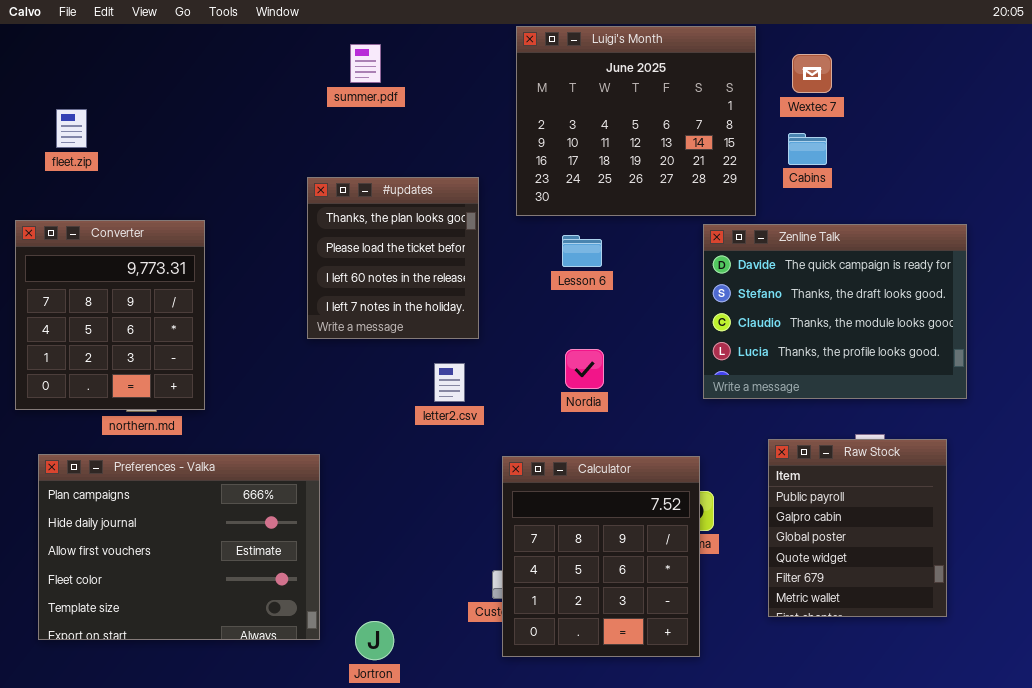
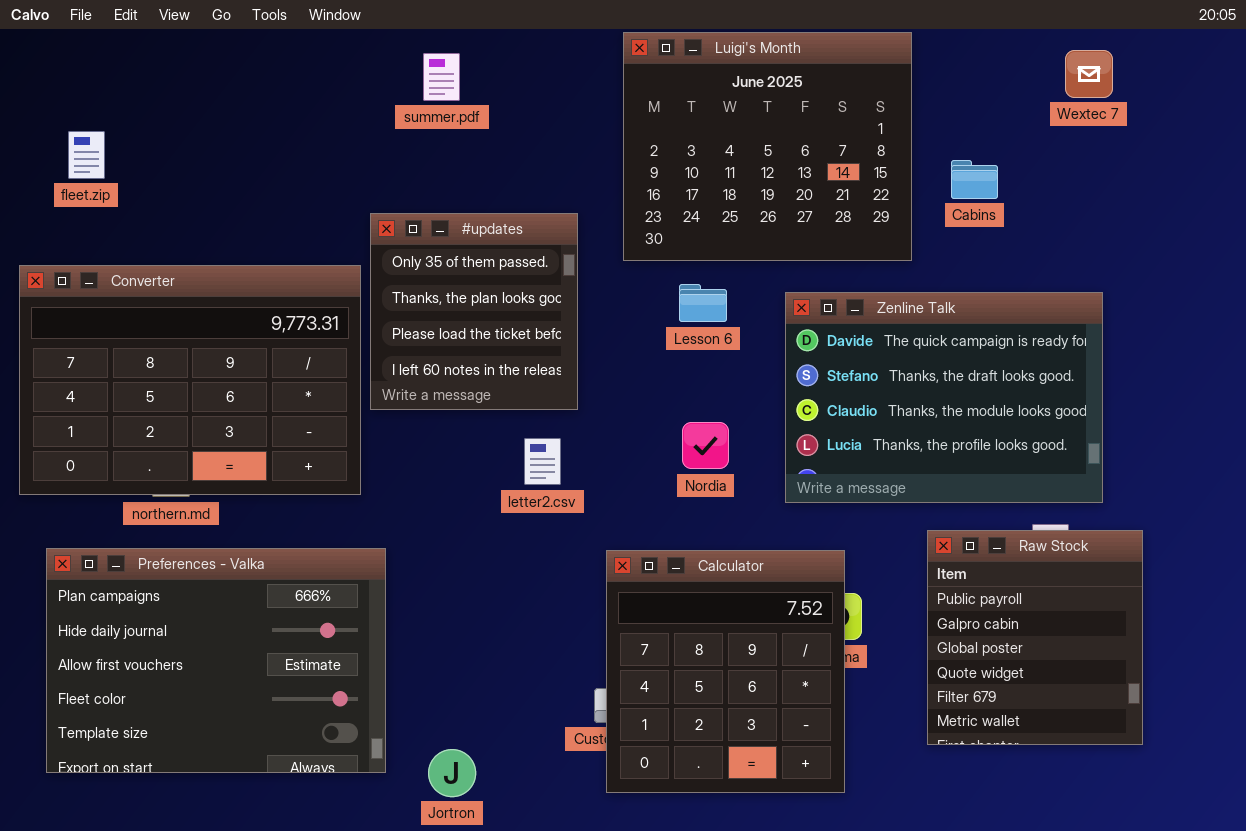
Wextec 7: [792,54,832,93] -> [1065,50,1113,98], moved
#updates: [307,177,479,339] -> [370,213,578,410], scrolled up 1 row
Converter: [15,220,205,410] -> [19,265,361,495], resized
Zenline Talk: [703,224,967,399] -> [785,292,1103,503], moved

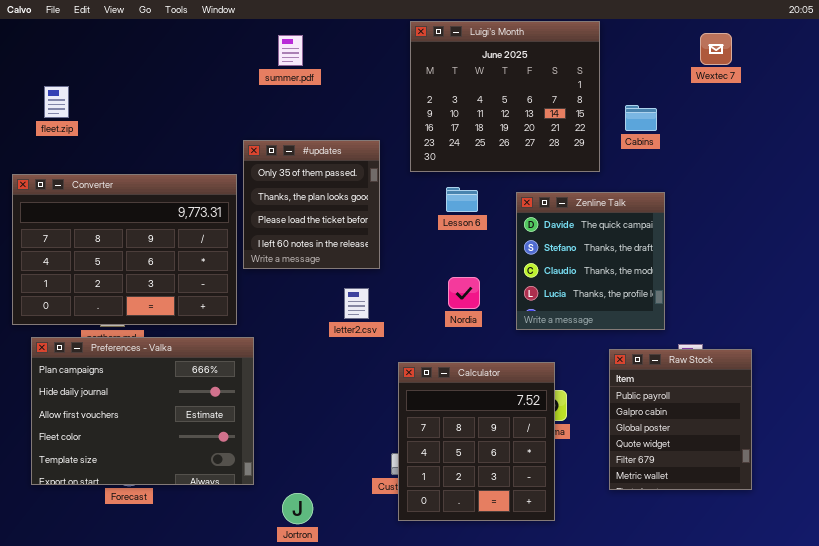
Zenline Talk: [785,292,1103,503] -> [516,192,665,330], resized
Preferences - Valka: [46,548,386,773] -> [31,337,254,485], moved

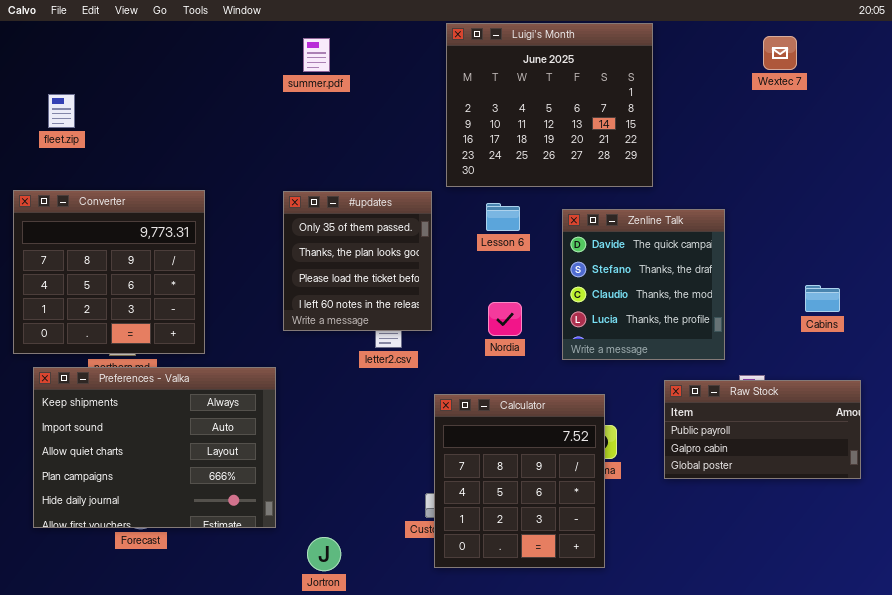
Cabins: [625,105,657,131] -> [805,285,840,312], moved
#updates: [243,140,380,269] -> [283,191,432,331], moved
Converter: [12,174,237,325] -> [13,190,205,354], resized
Preferences - Valka: [31,337,254,485] -> [33,367,276,528], scrolled up 3 rows
Raw Stock: [609,349,752,490] -> [664,380,861,479], resized

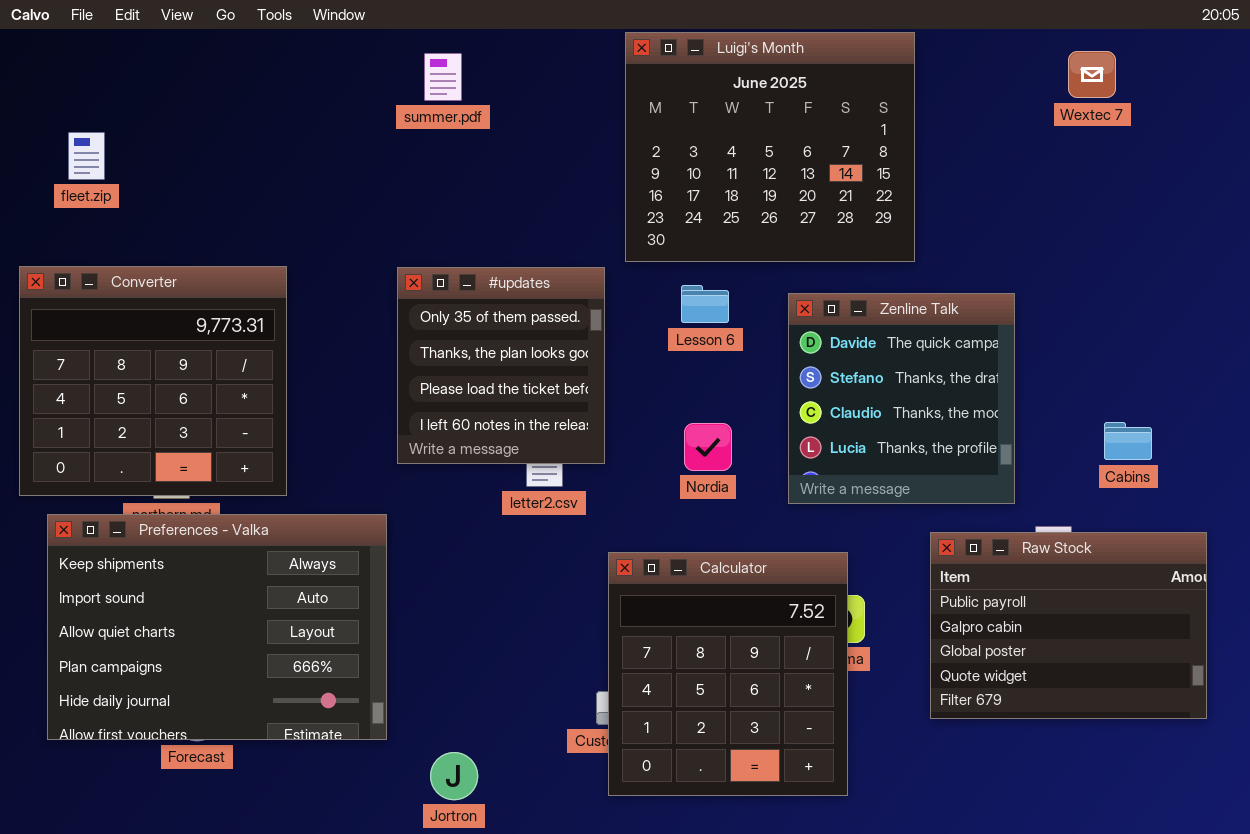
Cabins: [805,285,840,312] -> [1104,422,1152,460], moved
Raw Stock: [664,380,861,479] -> [930,532,1207,719], resized

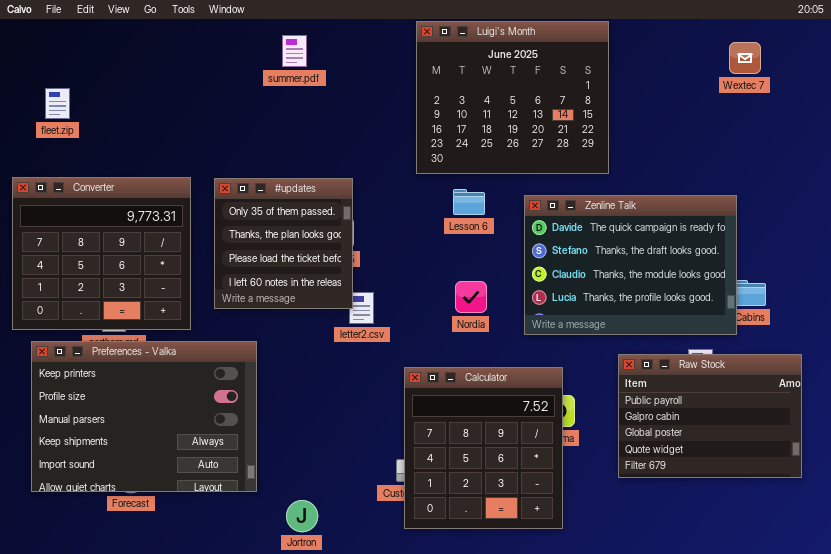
Wextec 7: [1068,51,1116,98] -> [729,42,761,74], moved
#updates: [397,267,605,464] -> [214,178,353,309], moved
Zenline Talk: [788,293,1015,504] -> [524,195,737,335], resized
Preferences - Valka: [47,514,387,740] -> [31,341,257,492], scrolled up 3 rows

